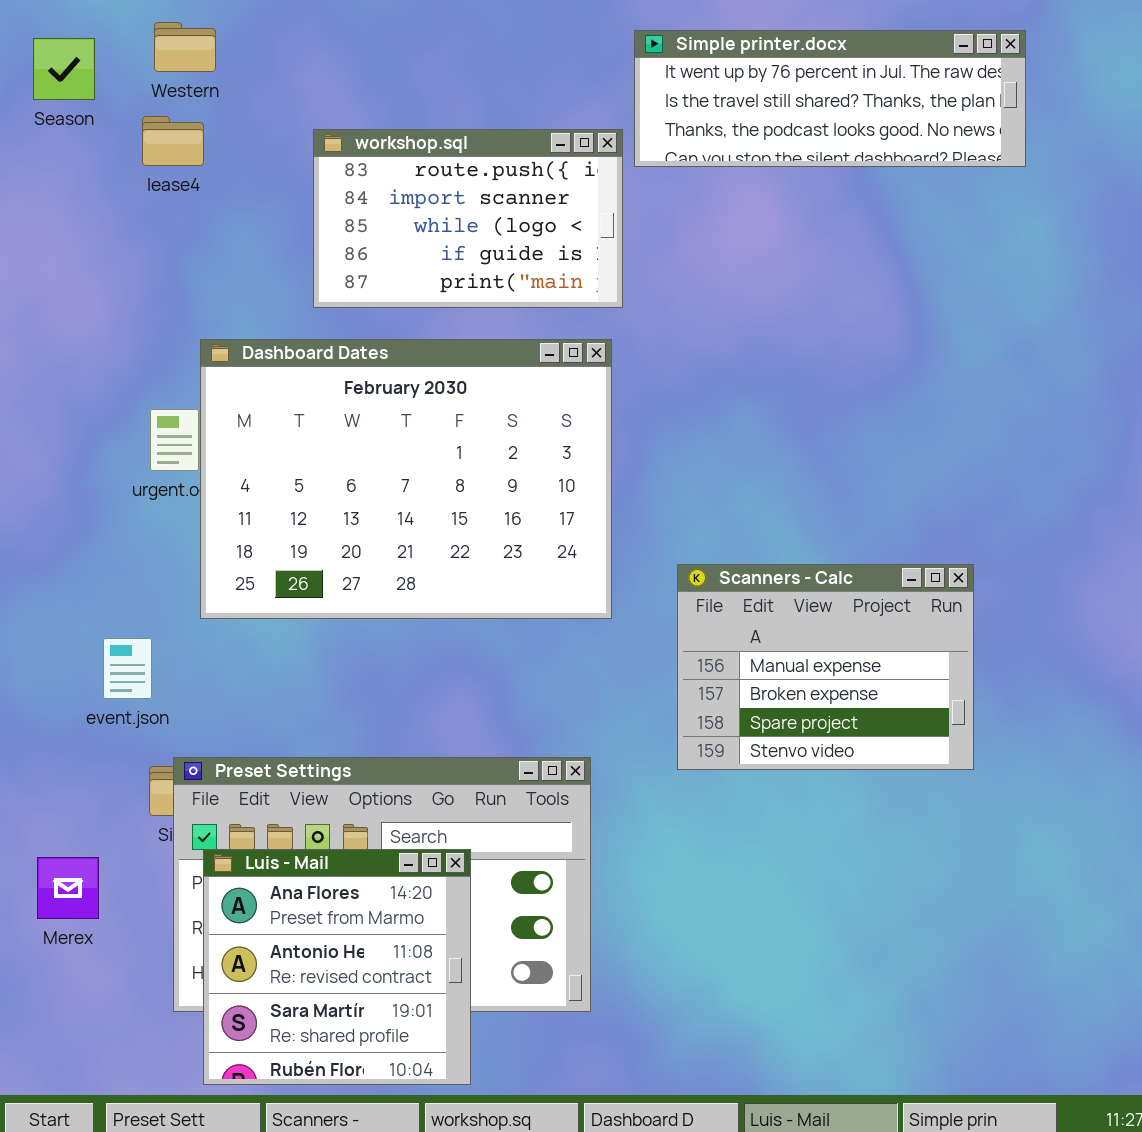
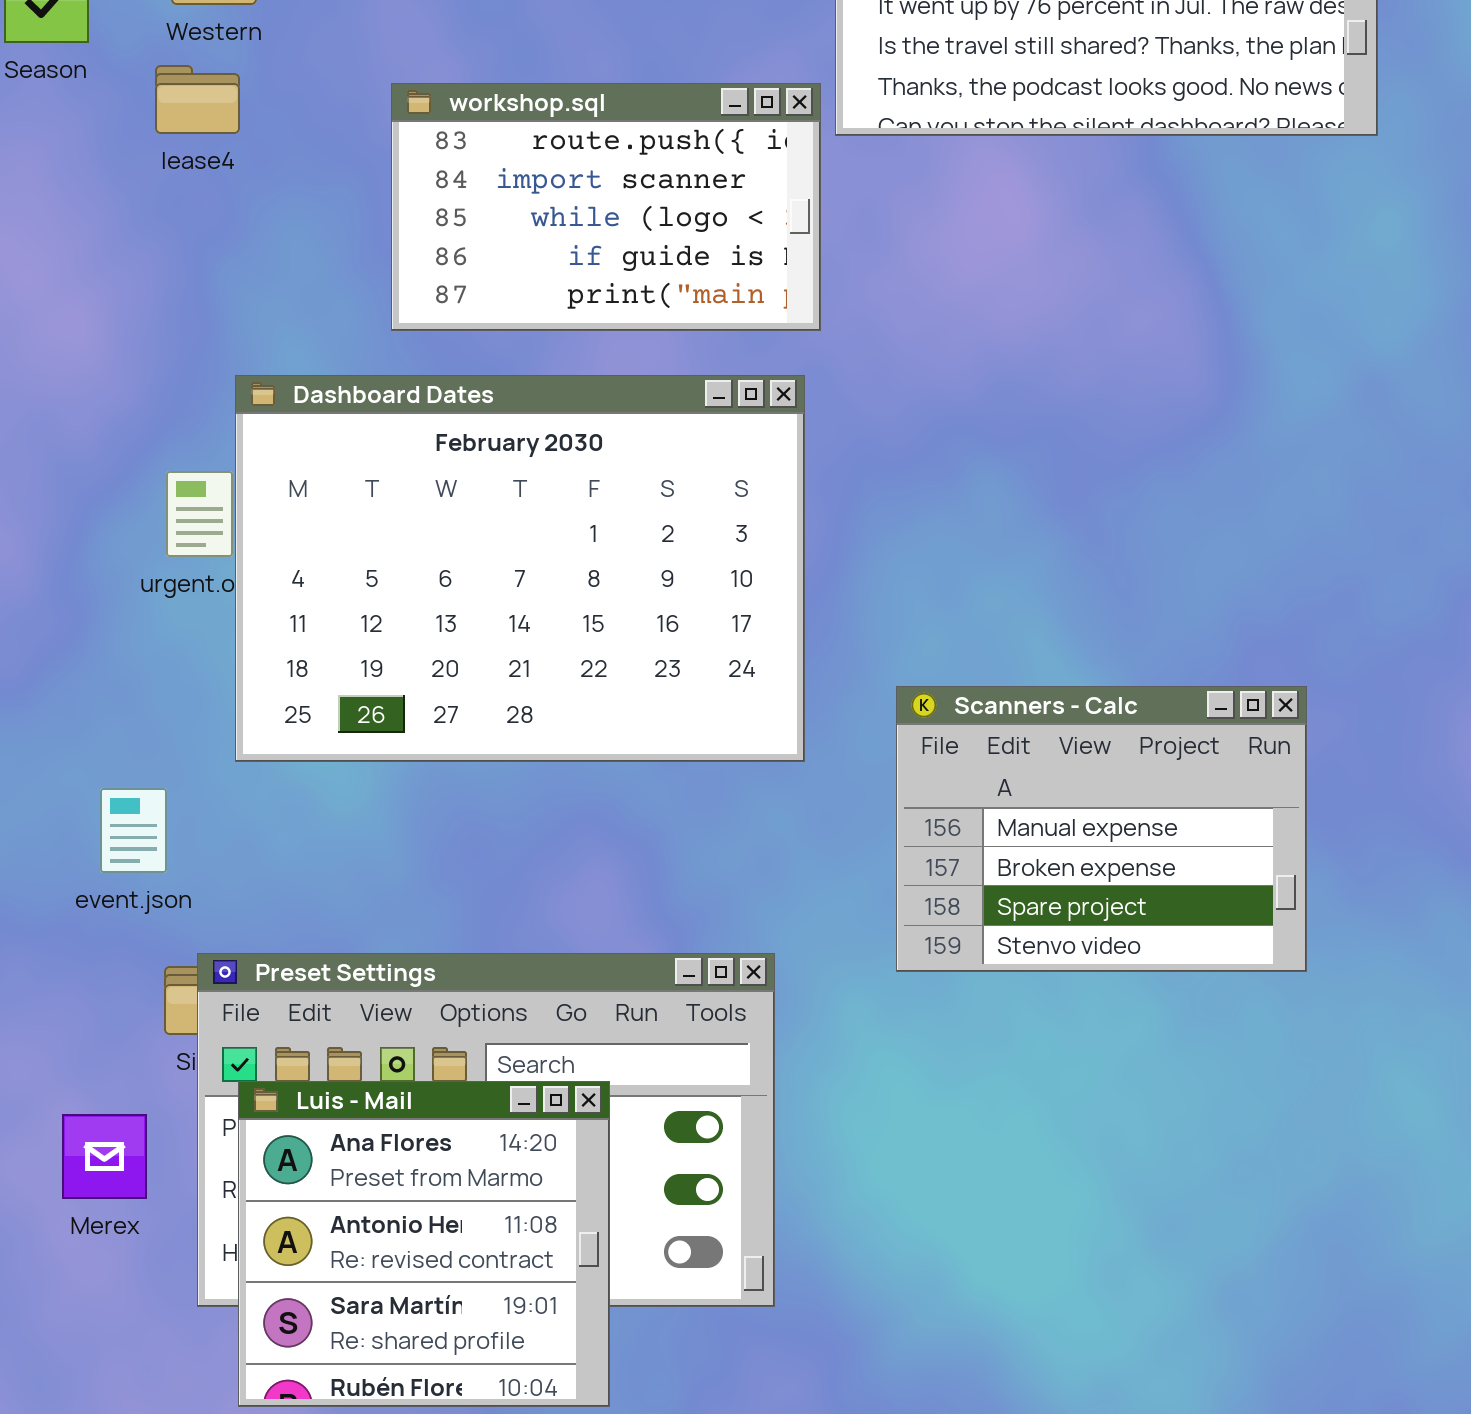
Merex: [37,857,99,919] -> [62,1114,147,1199], moved

